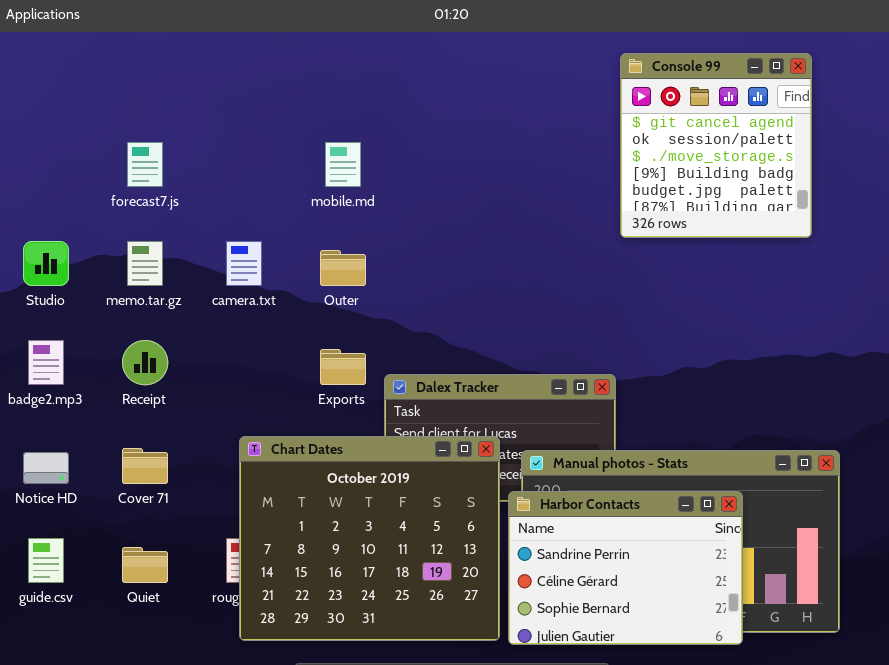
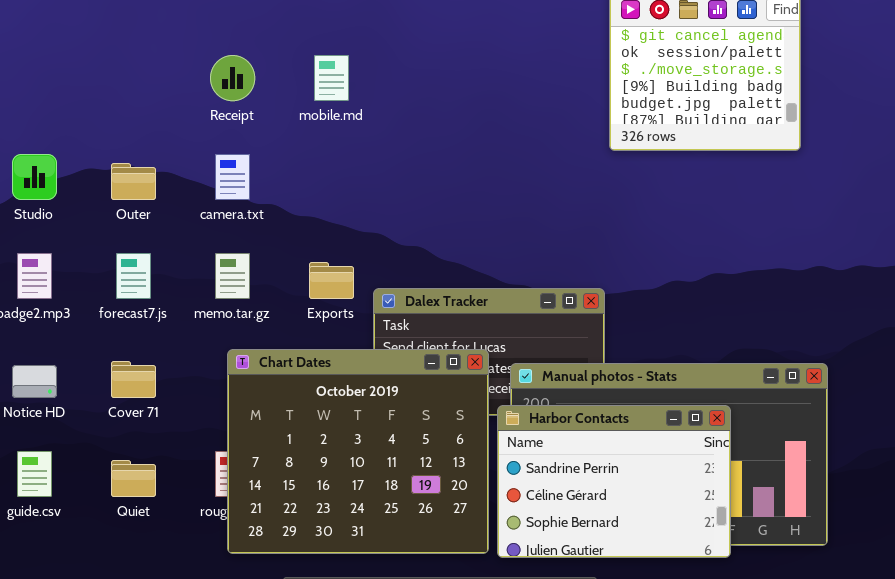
forecast7.js: [127,142,163,187] -> [116,253,151,299], moved
memo.tar.gz: [127,241,163,286] -> [215,253,250,299], moved
Outer: [320,250,366,286] -> [111,163,156,200], moved
Receipt: [122,340,168,385] -> [210,55,255,101], moved

